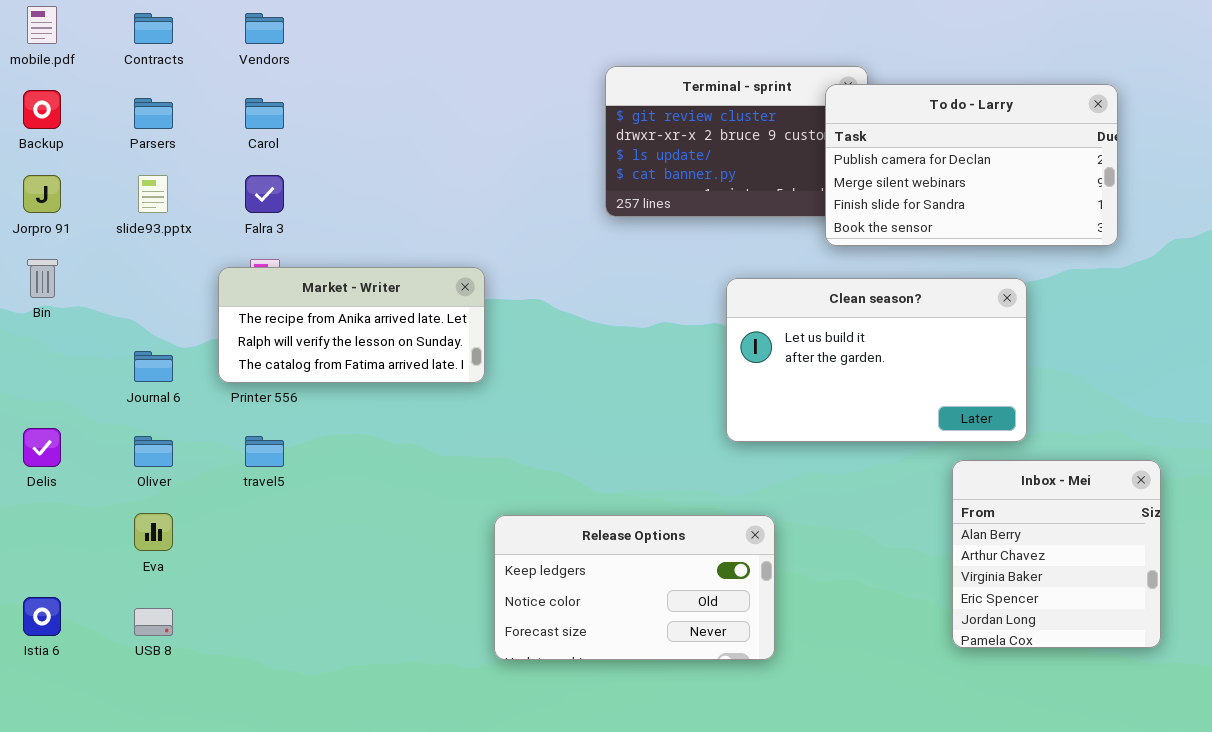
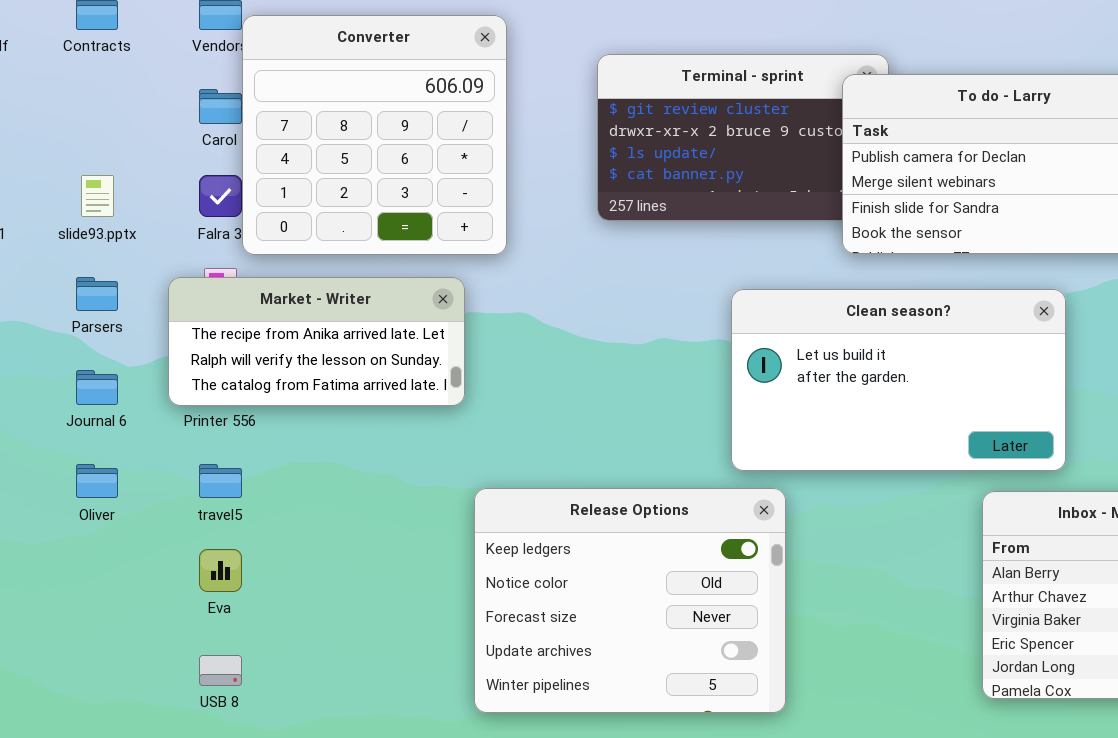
Converter: none -> [242,15,507,255], opened
Parsers: [134,98,173,129] -> [76,277,118,311], moved
Eva: [134,513,173,551] -> [199,549,242,592], moved
Release Options: [494,515,775,660] -> [474,488,786,713], resized
USB 8: [134,608,173,636] -> [199,655,242,686], moved

